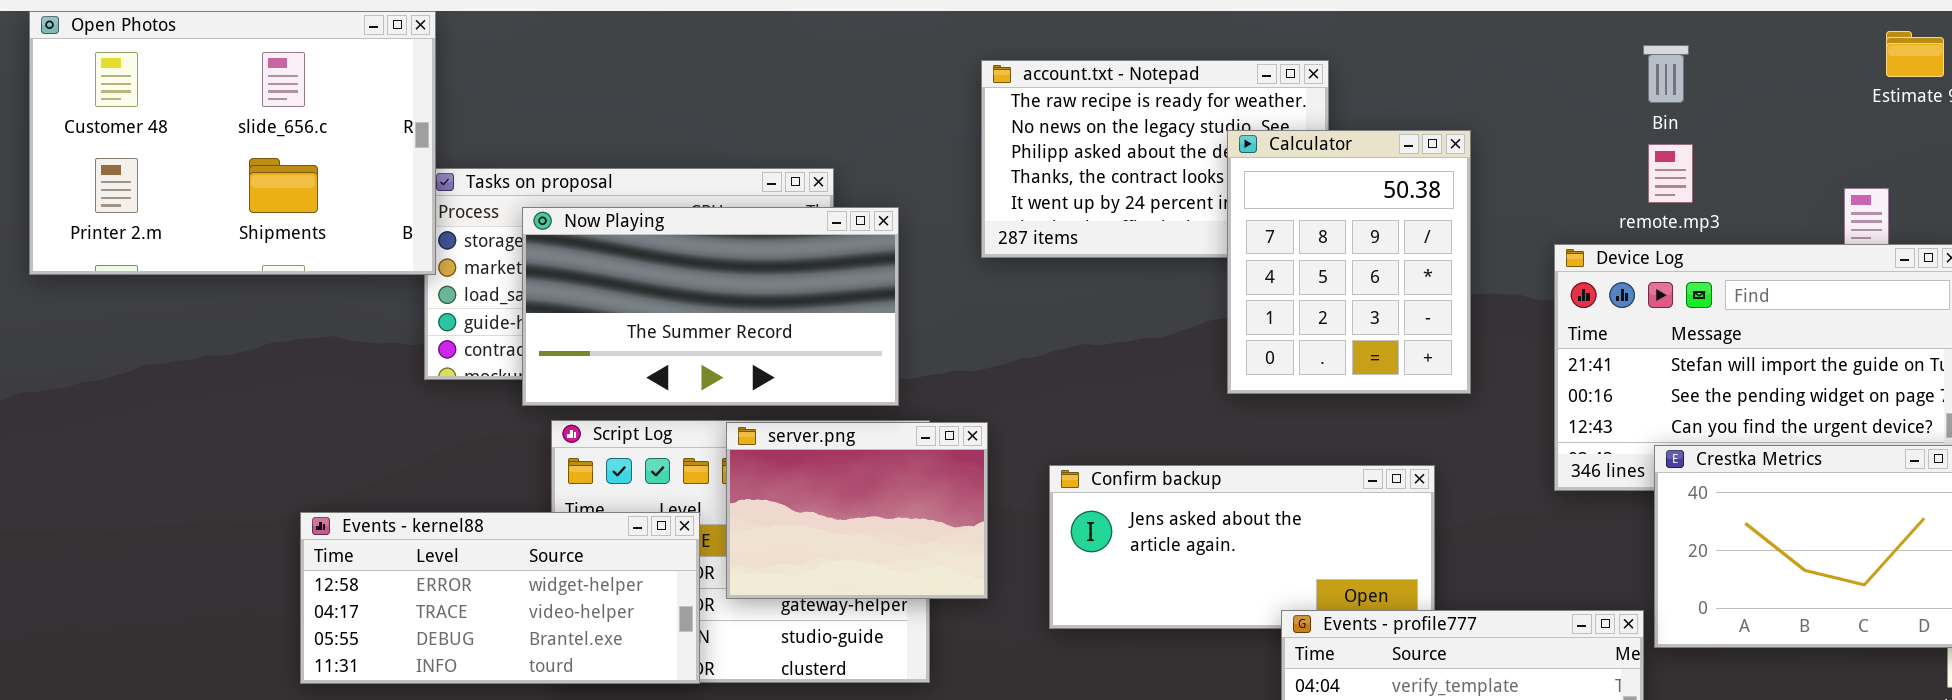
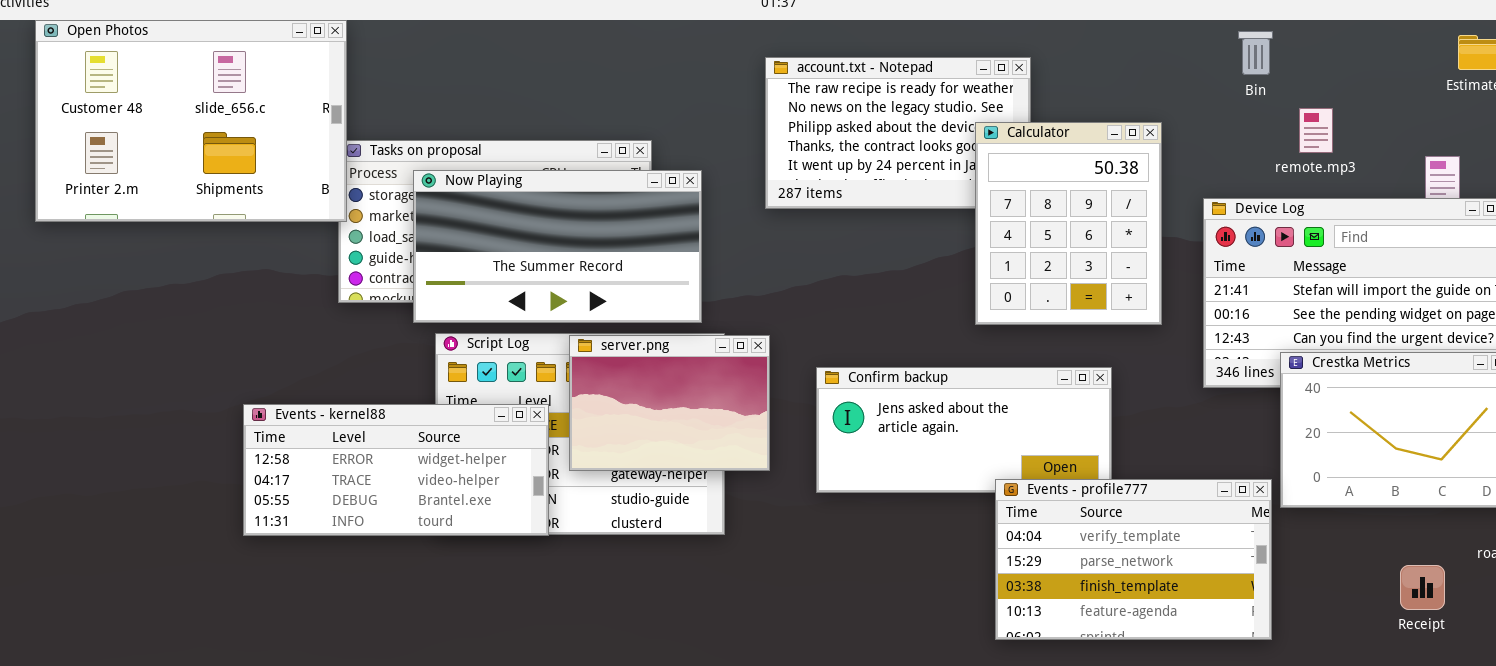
Bin: [1643,45,1689,103] -> [1238,31,1273,75], moved
Calculator: [1227,130,1471,394] -> [975,122,1162,325], moved
remote.mp3: [1648,144,1693,203] -> [1299,108,1333,153], moved

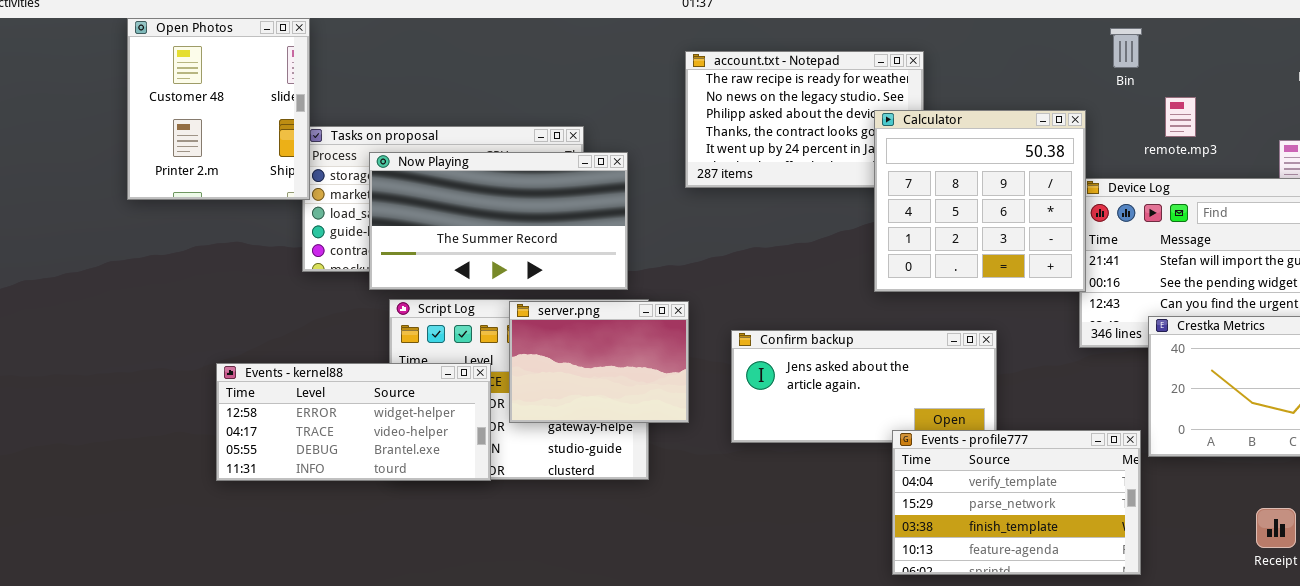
Open Photos: [35,20,347,222] -> [127,18,310,200], resized
Calculator: [975,122,1162,325] -> [874,110,1086,292], resized

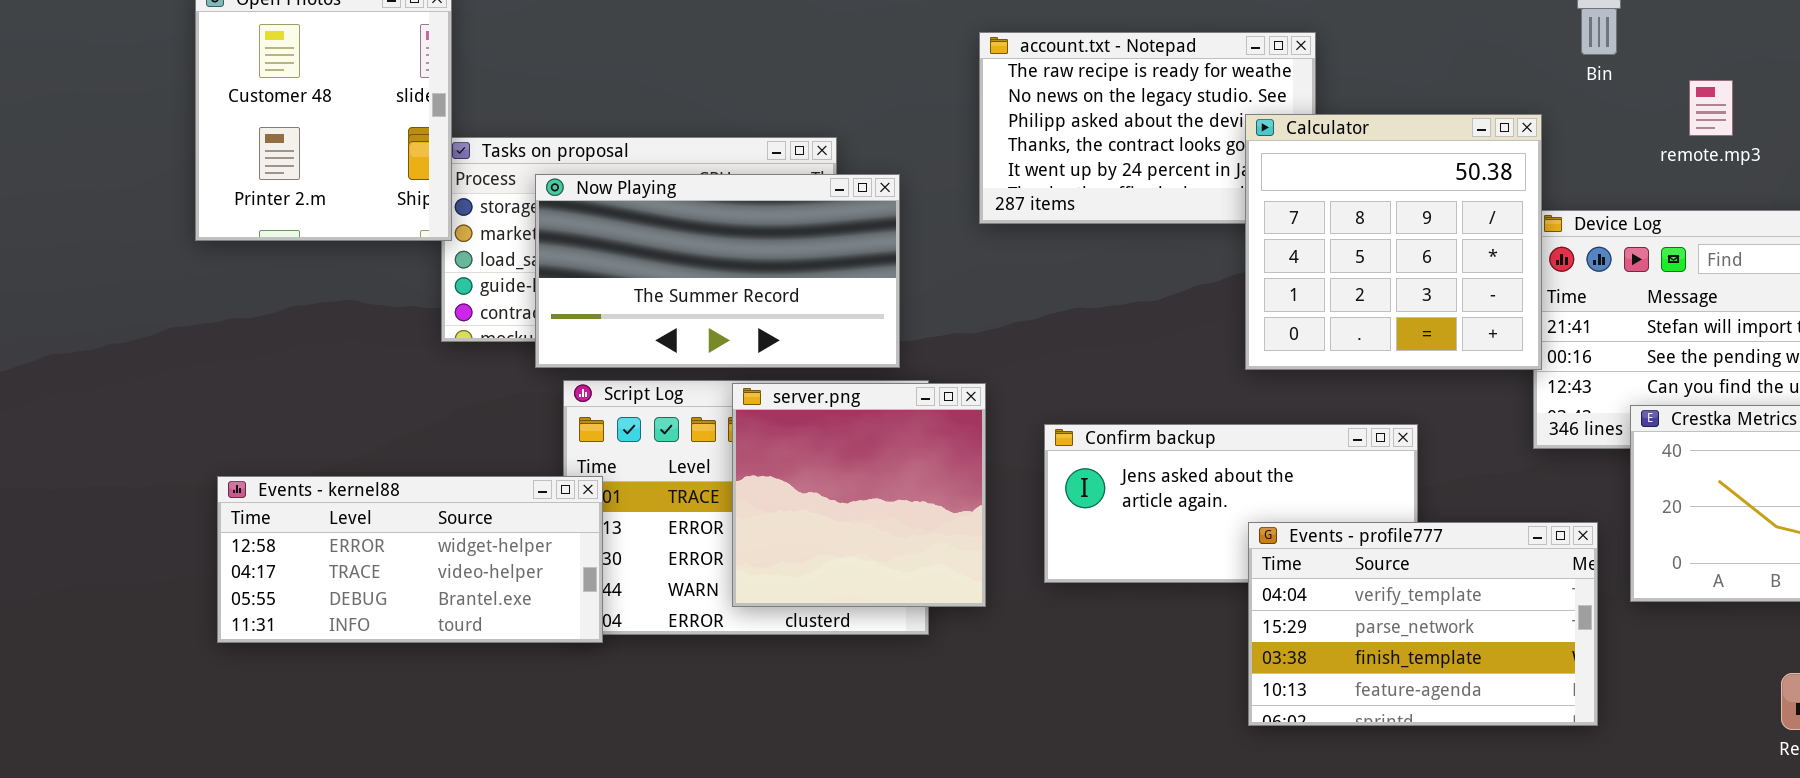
remote.mp3: [1165,97,1196,137] -> [1689,80,1733,136], moved
server.png: [509,301,689,423] -> [732,383,986,607], resized
Events - kernel88: [216,363,491,481] -> [217,476,603,643], moved
Events - profile777: [892,430,1141,575] -> [1248,522,1598,726], moved

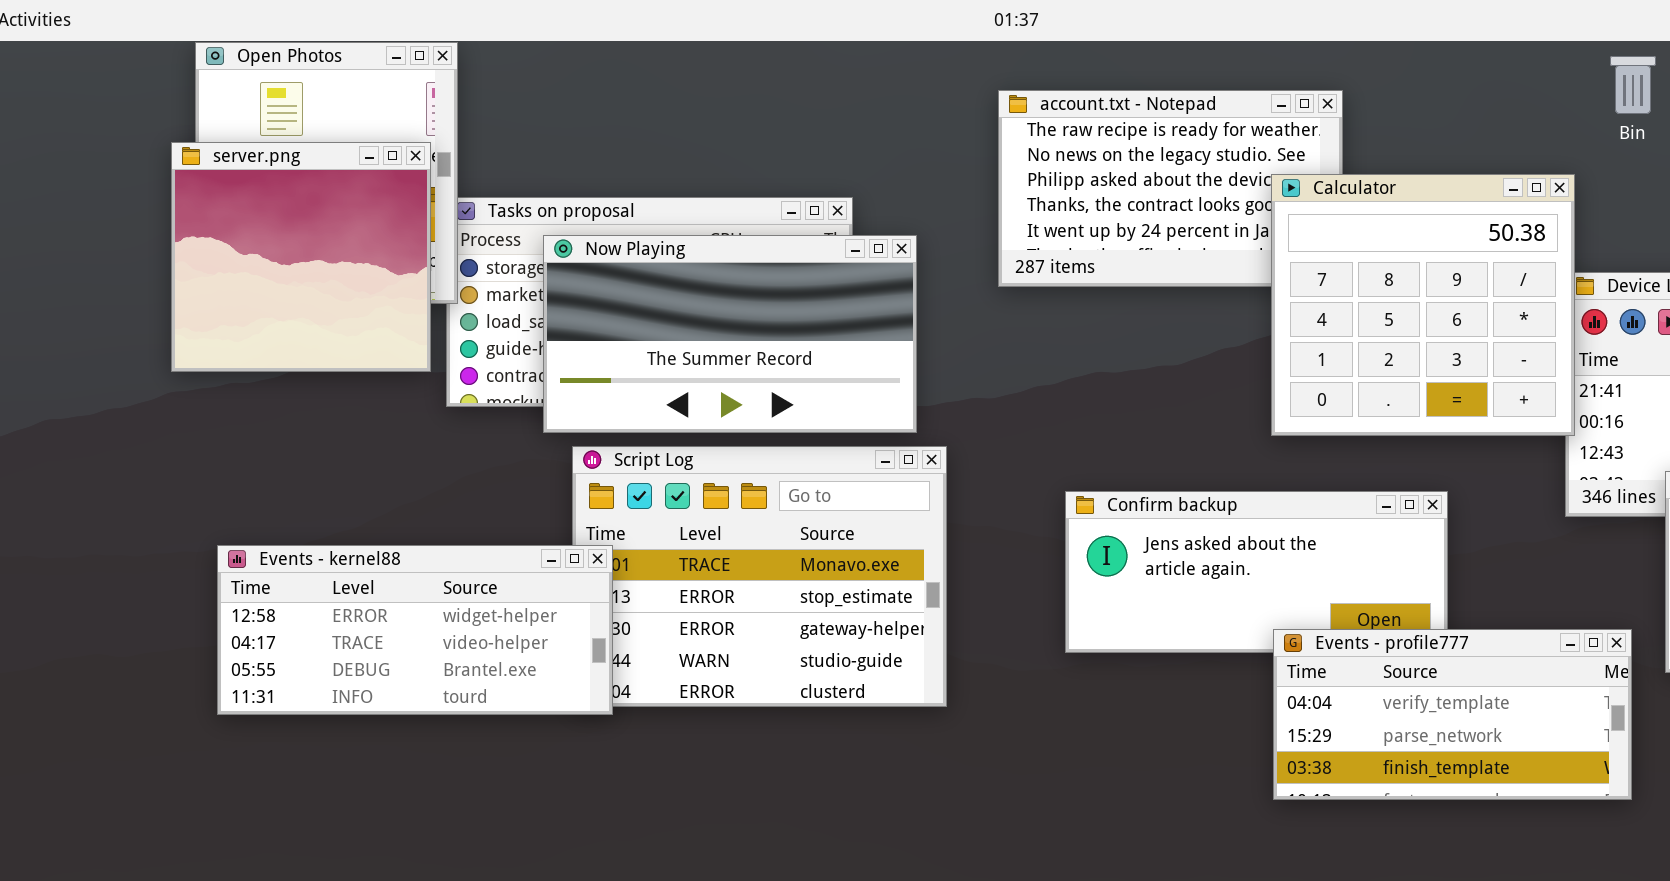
server.png: [732,383,986,607] -> [171,142,431,372], moved
Events - profile777: [1248,522,1598,726] -> [1273,629,1632,800], resized

